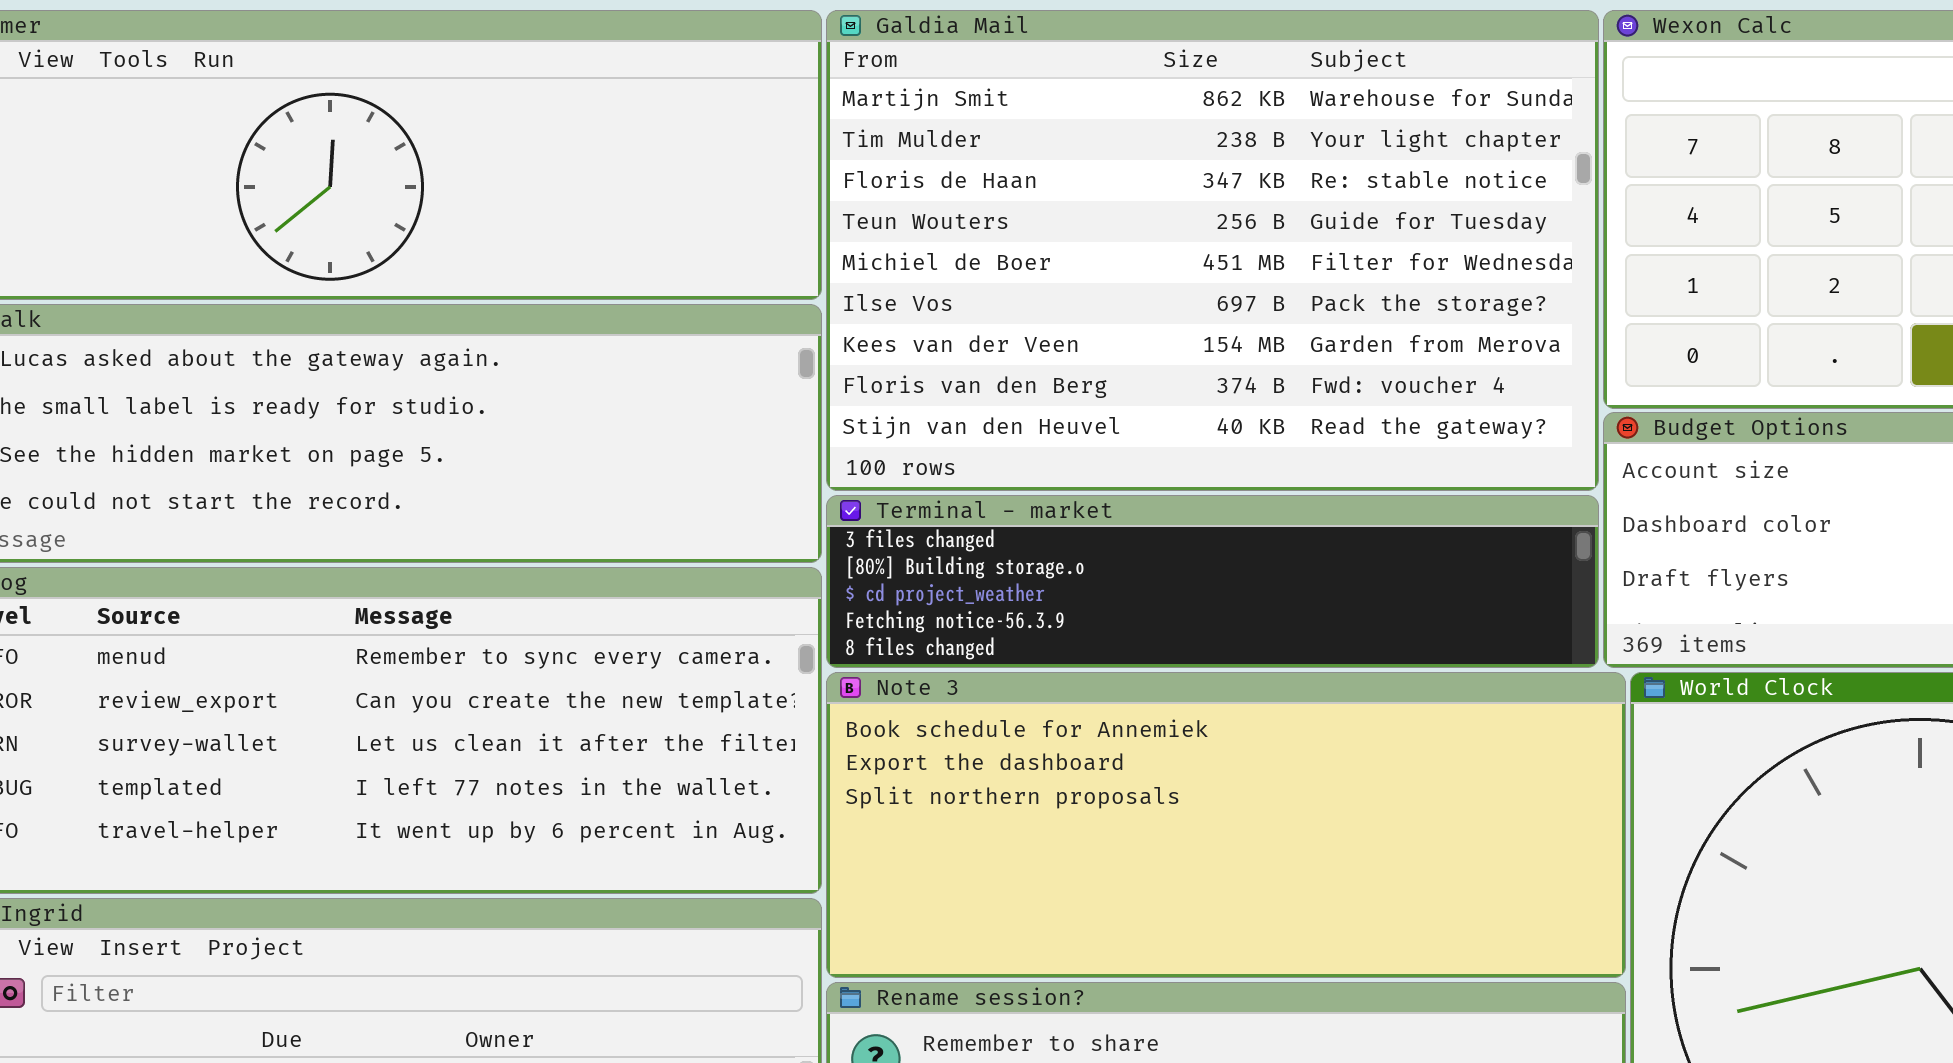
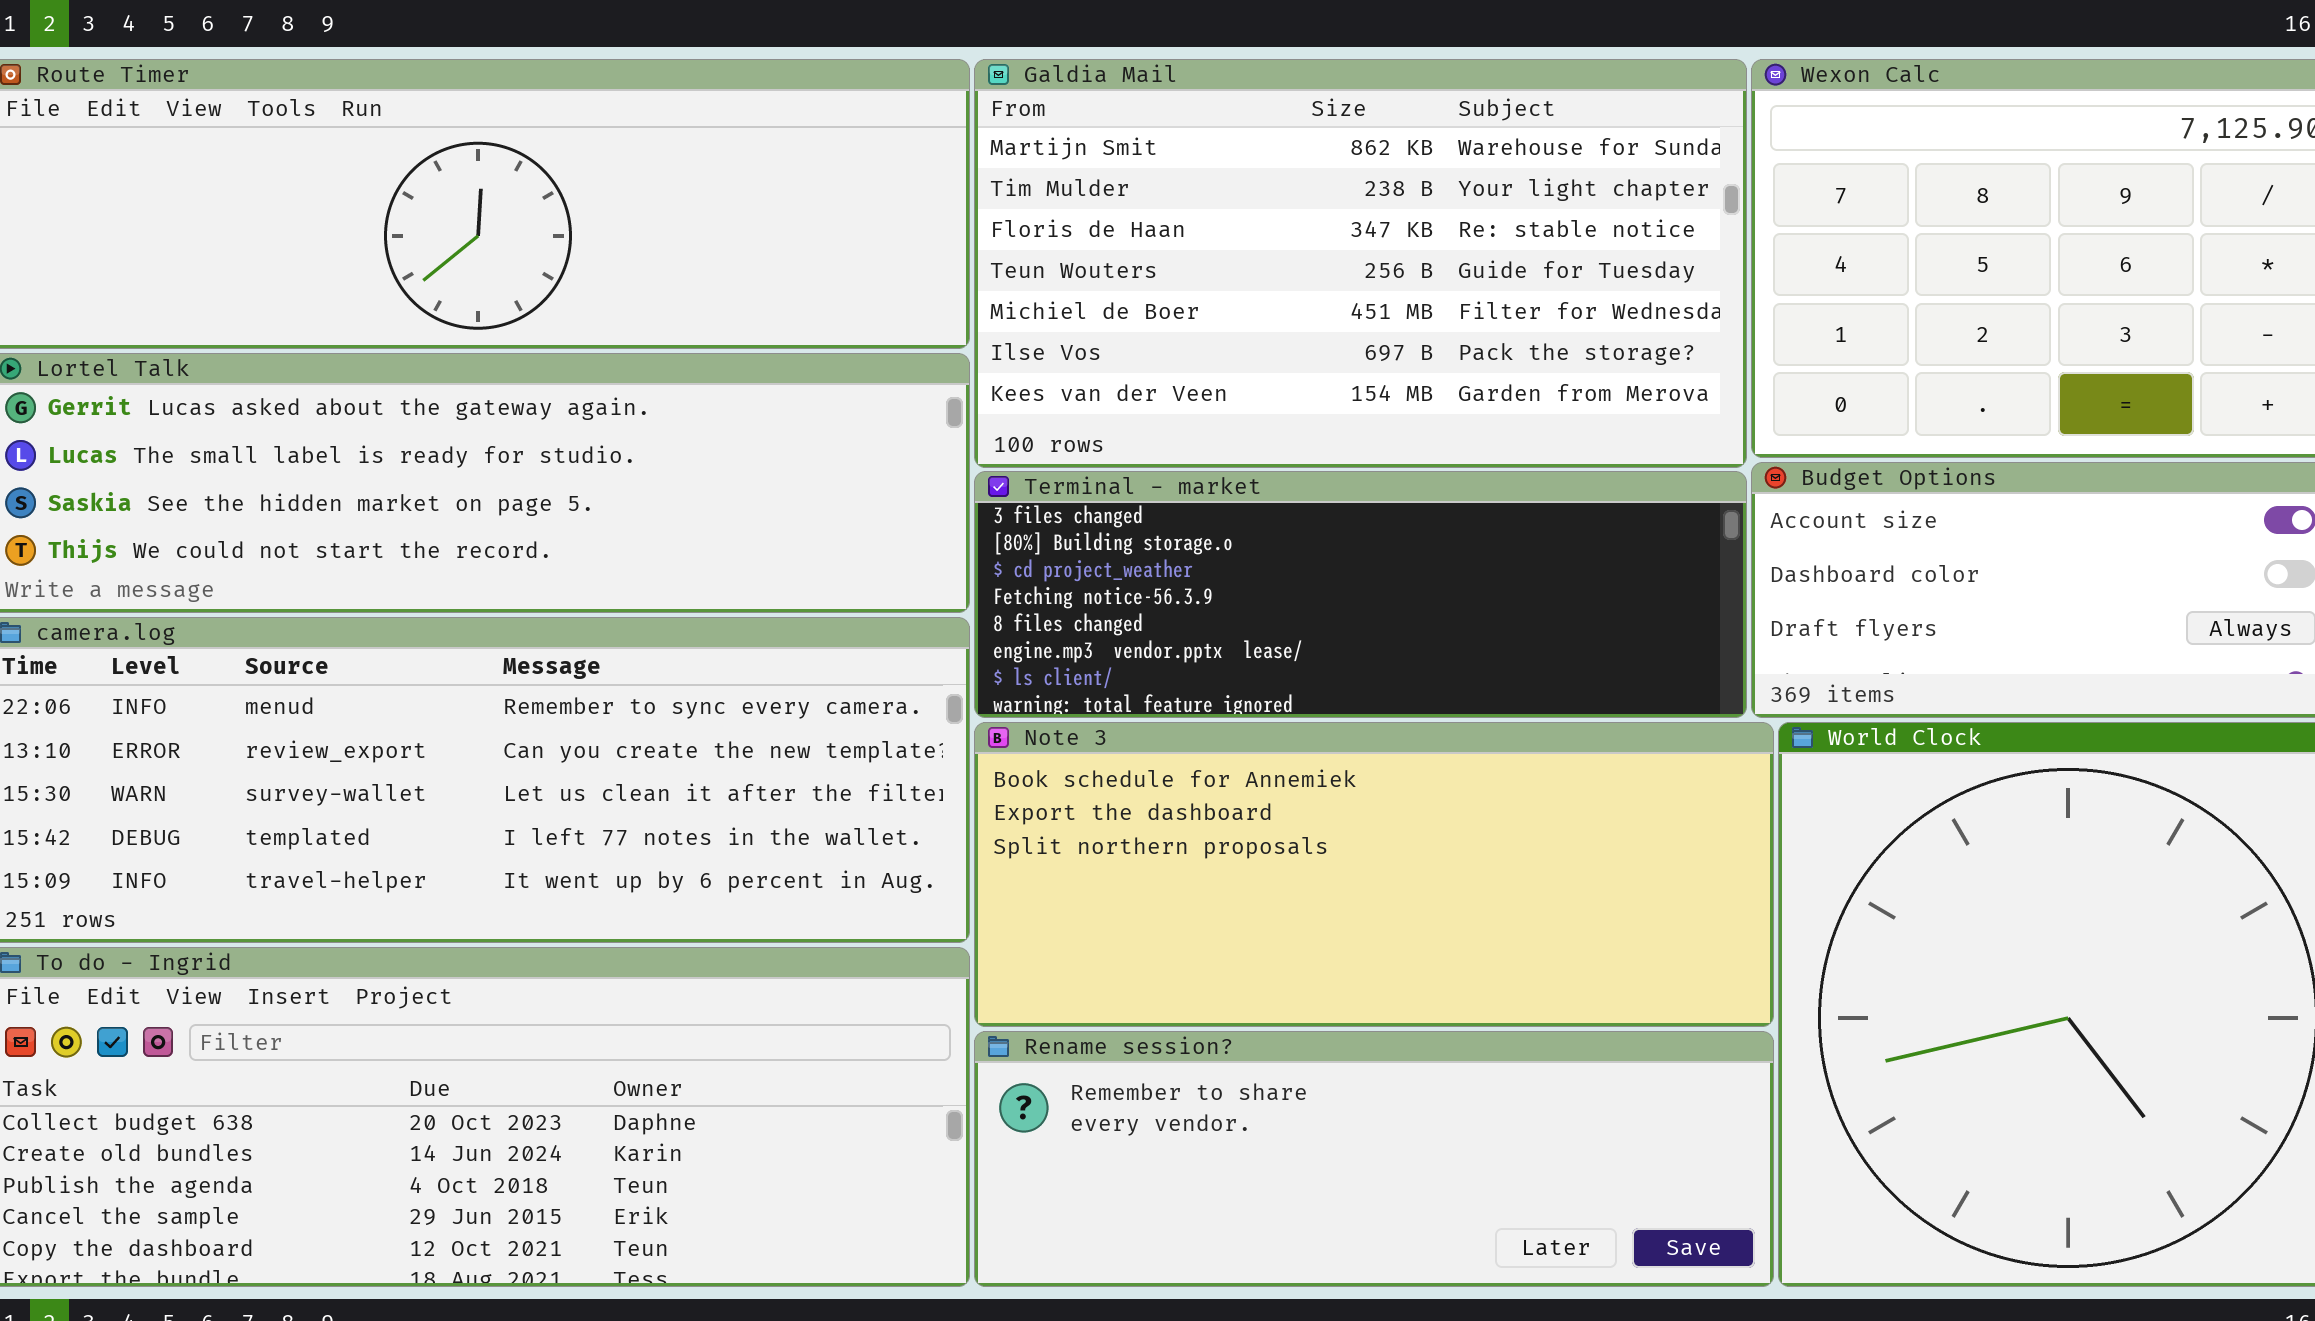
Galdia Mail: [826,10,1599,491] -> [974,59,1747,468], resized
Terminal - market: [826,495,1599,668] -> [974,471,1747,718], resized

